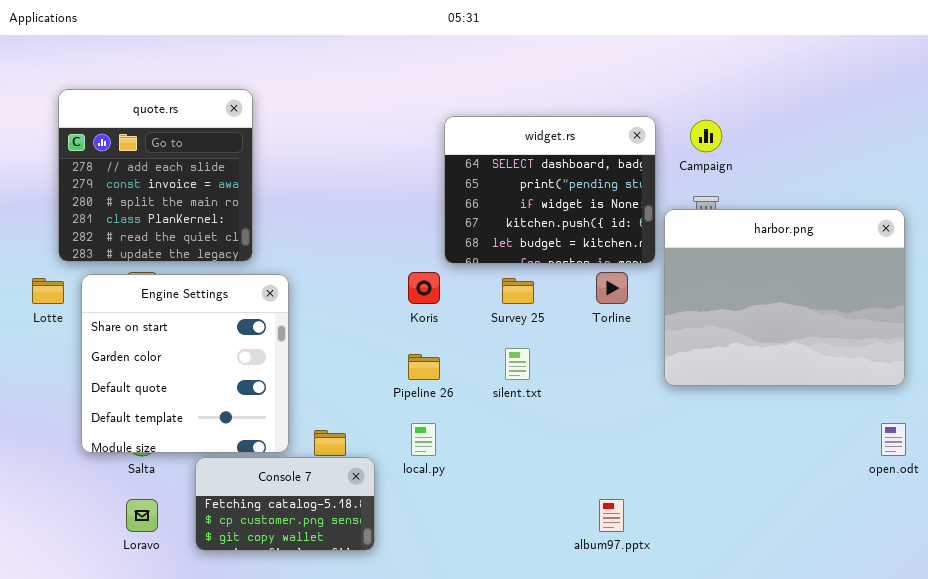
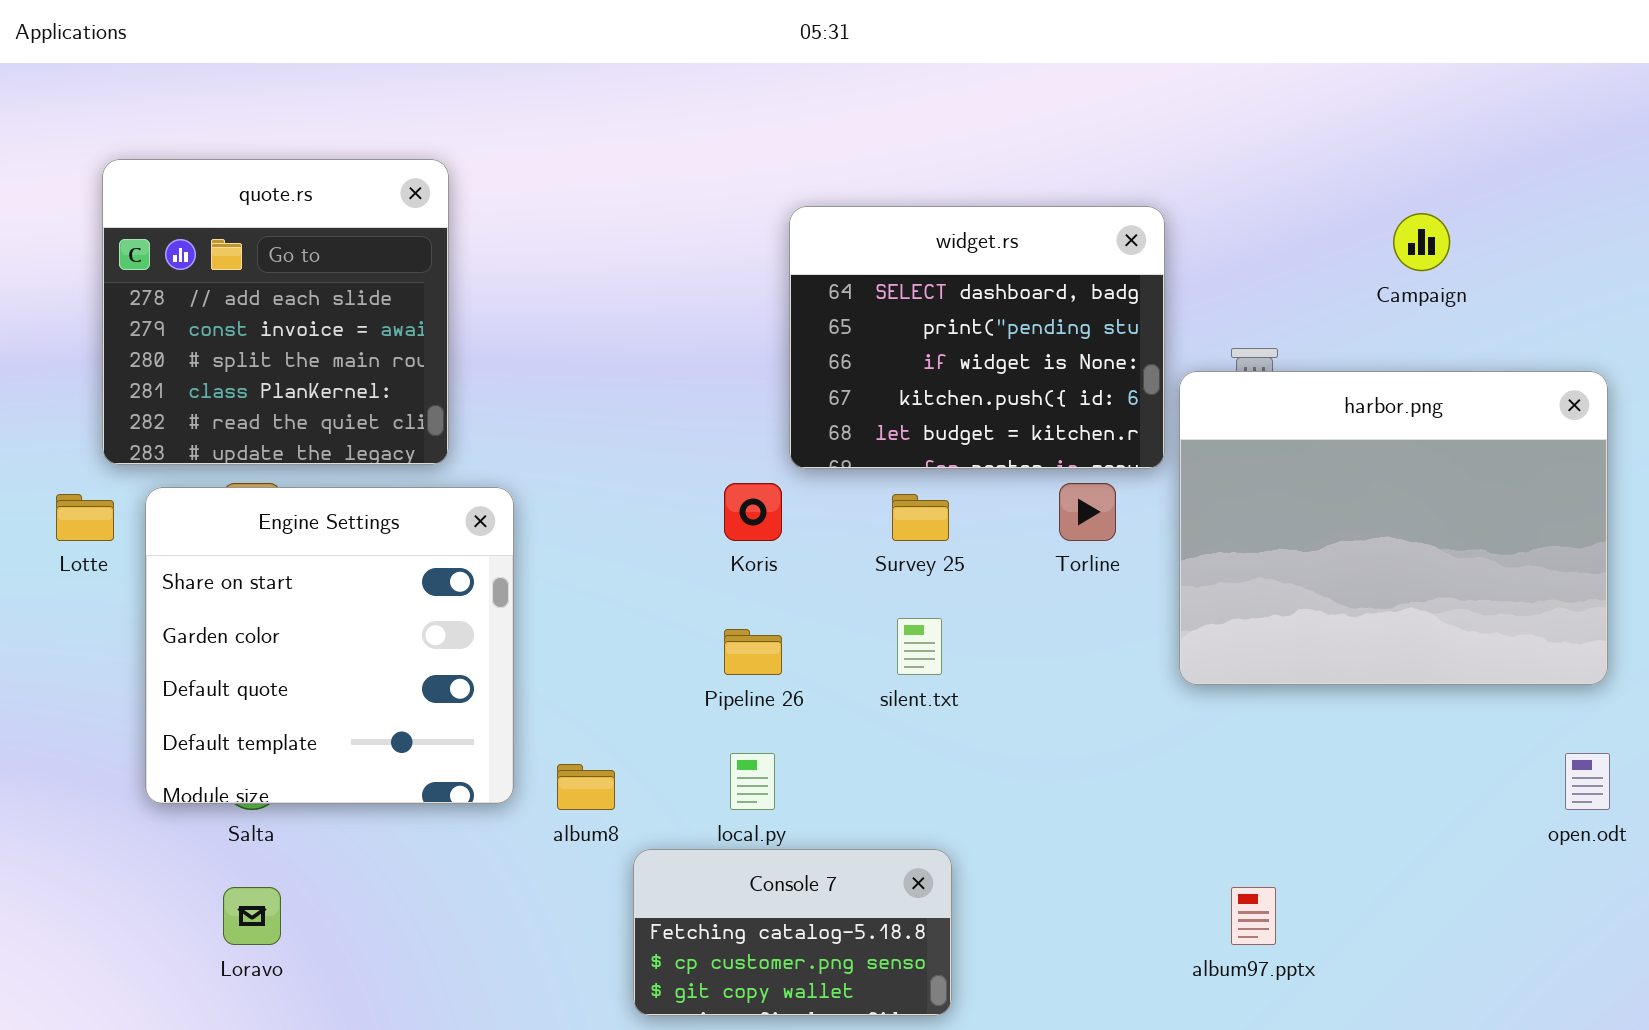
Campaign: [690,120,722,152] -> [1393,213,1450,271], moved
Console 7: [195,457,375,551] -> [633,849,952,1016], moved
album97.pptx: [599,499,624,532] -> [1231,887,1276,945], moved

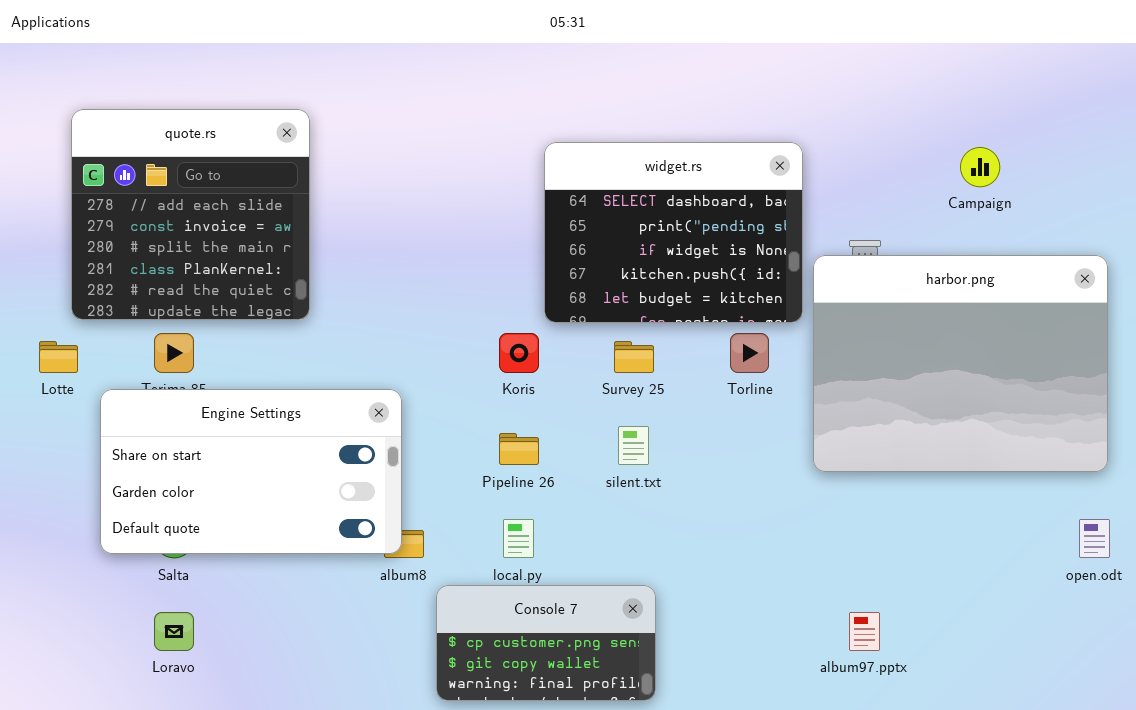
Engine Settings: [145,487,514,804] -> [100,389,402,554], resized
Console 7: [633,849,952,1016] -> [436,585,656,701], scrolled down 1 row

